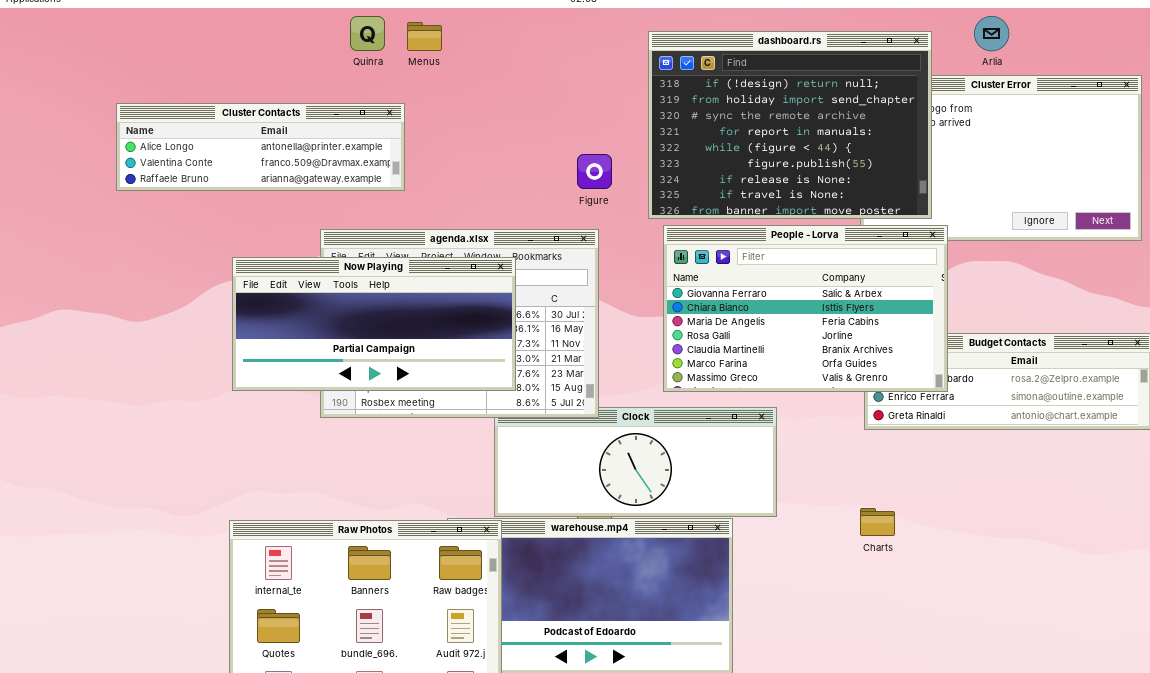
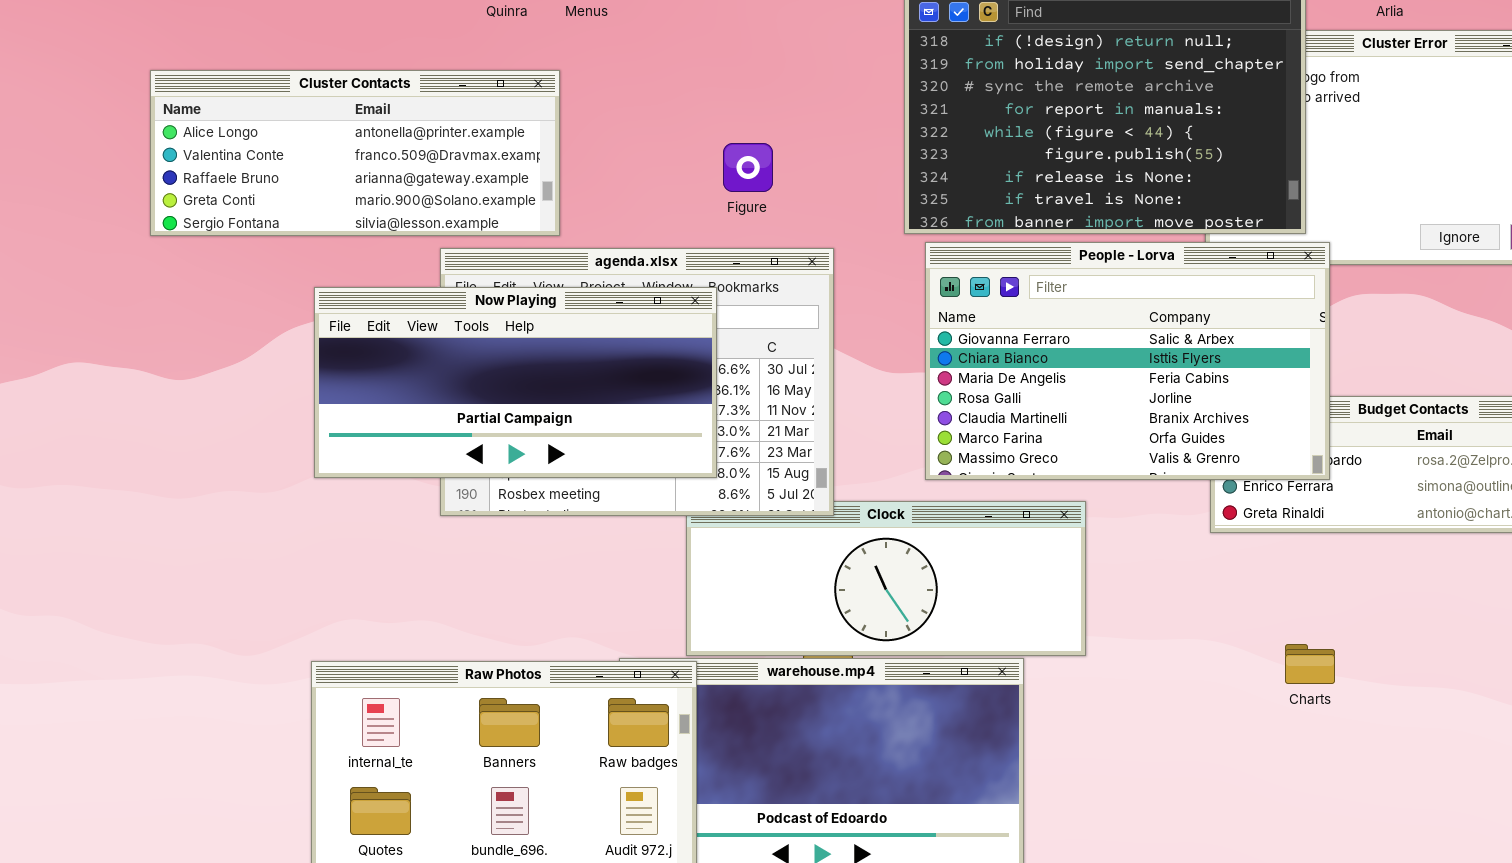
Cluster Contacts: [116,103,405,191] -> [150,70,560,236], resized
Figure: [577,154,612,189] -> [723,143,773,192], moved
Charts: [860,508,895,536] -> [1285,644,1335,684], moved

